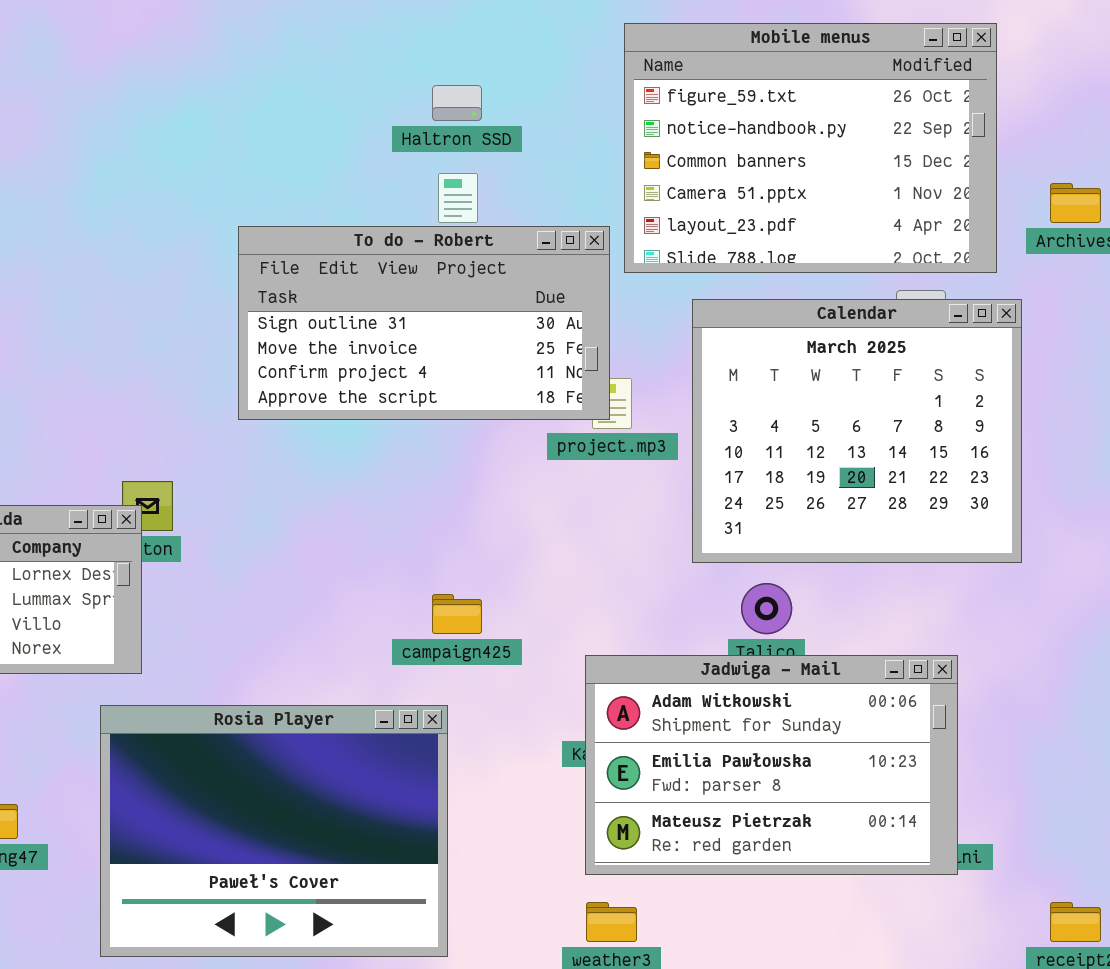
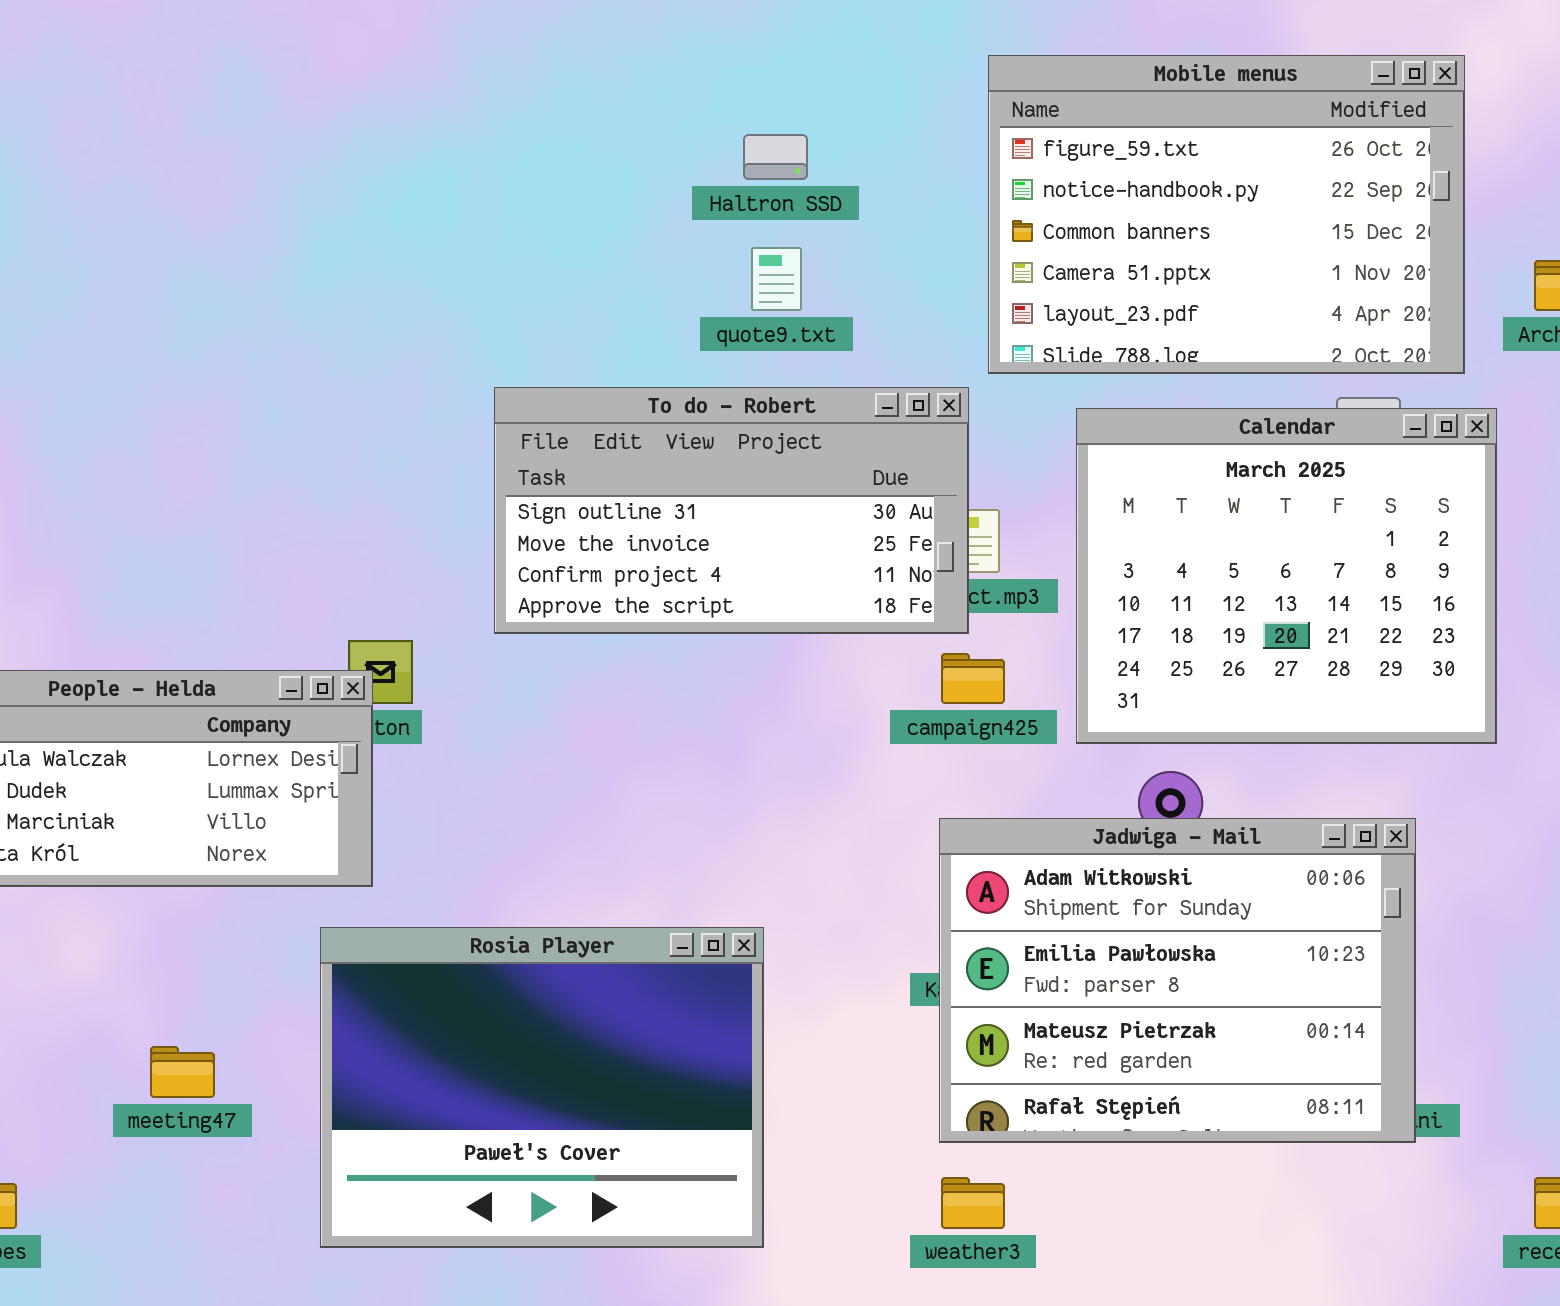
To do - Robert: [238,226,610,420] -> [494,387,969,634], moved
campaign425: [432,594,482,634] -> [941,653,1005,704], moved
Jadwiga - Mail: [585,655,958,875] -> [939,818,1416,1143], resized

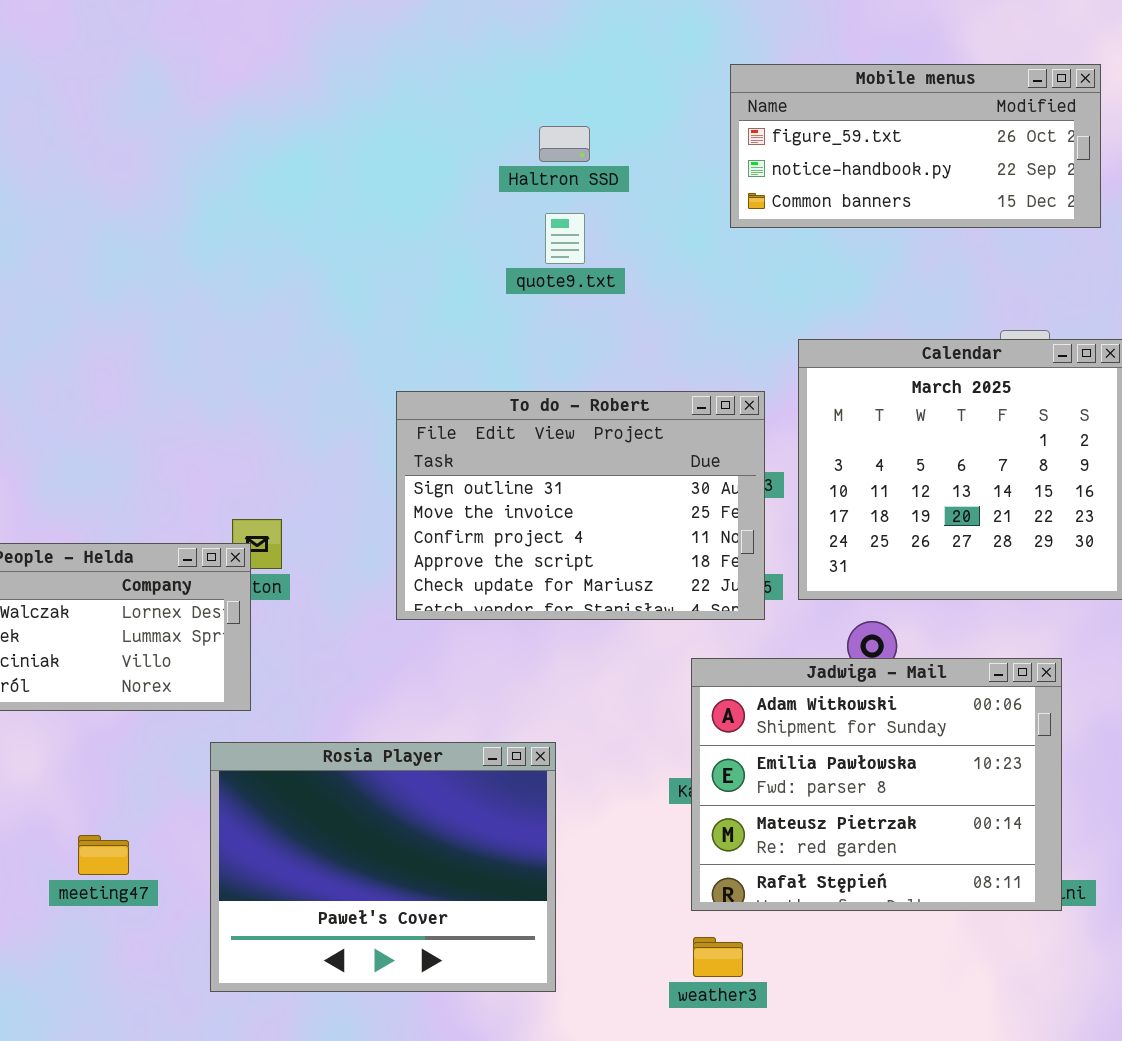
Mobile menus: [988,55,1465,374] -> [730,64,1101,228], resized
To do - Robert: [494,387,969,634] -> [396,391,765,620], moved, resized

